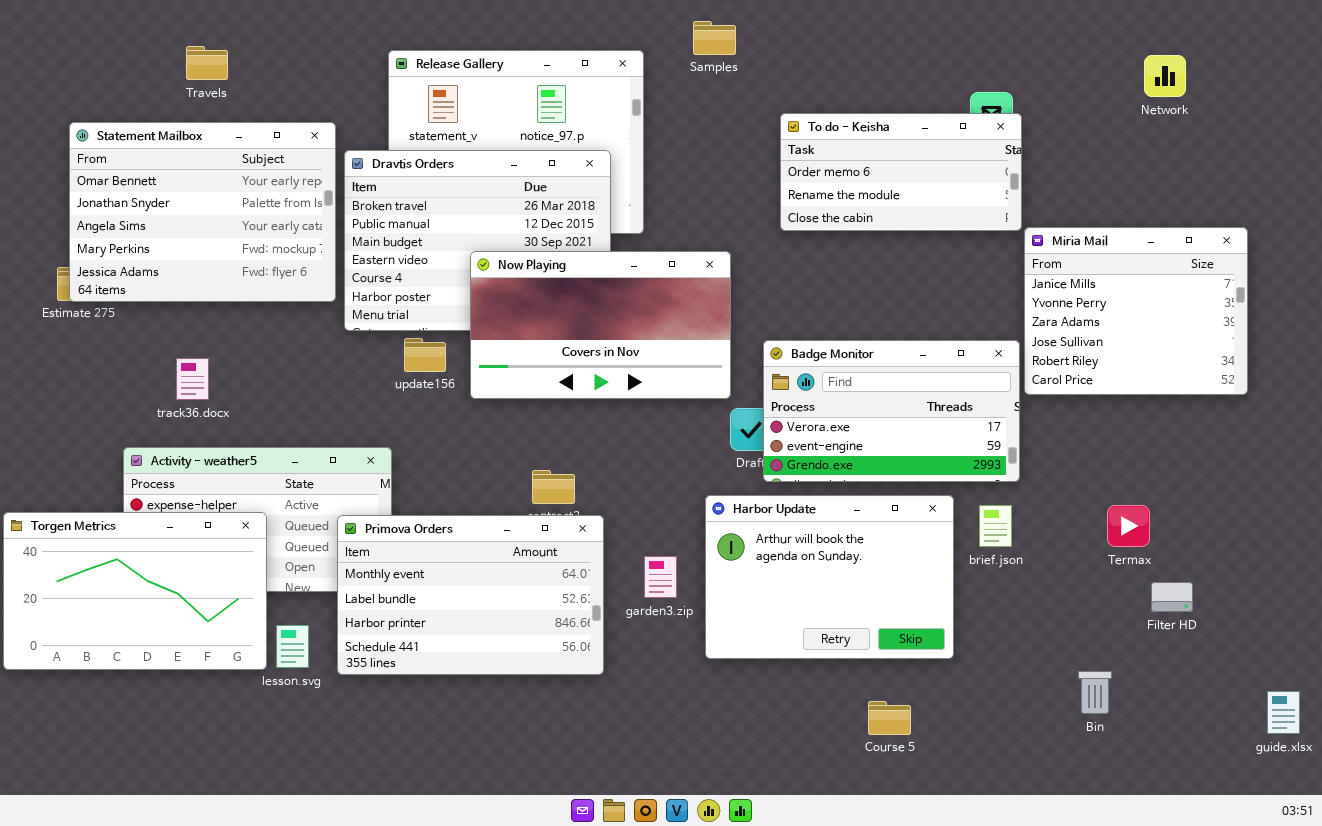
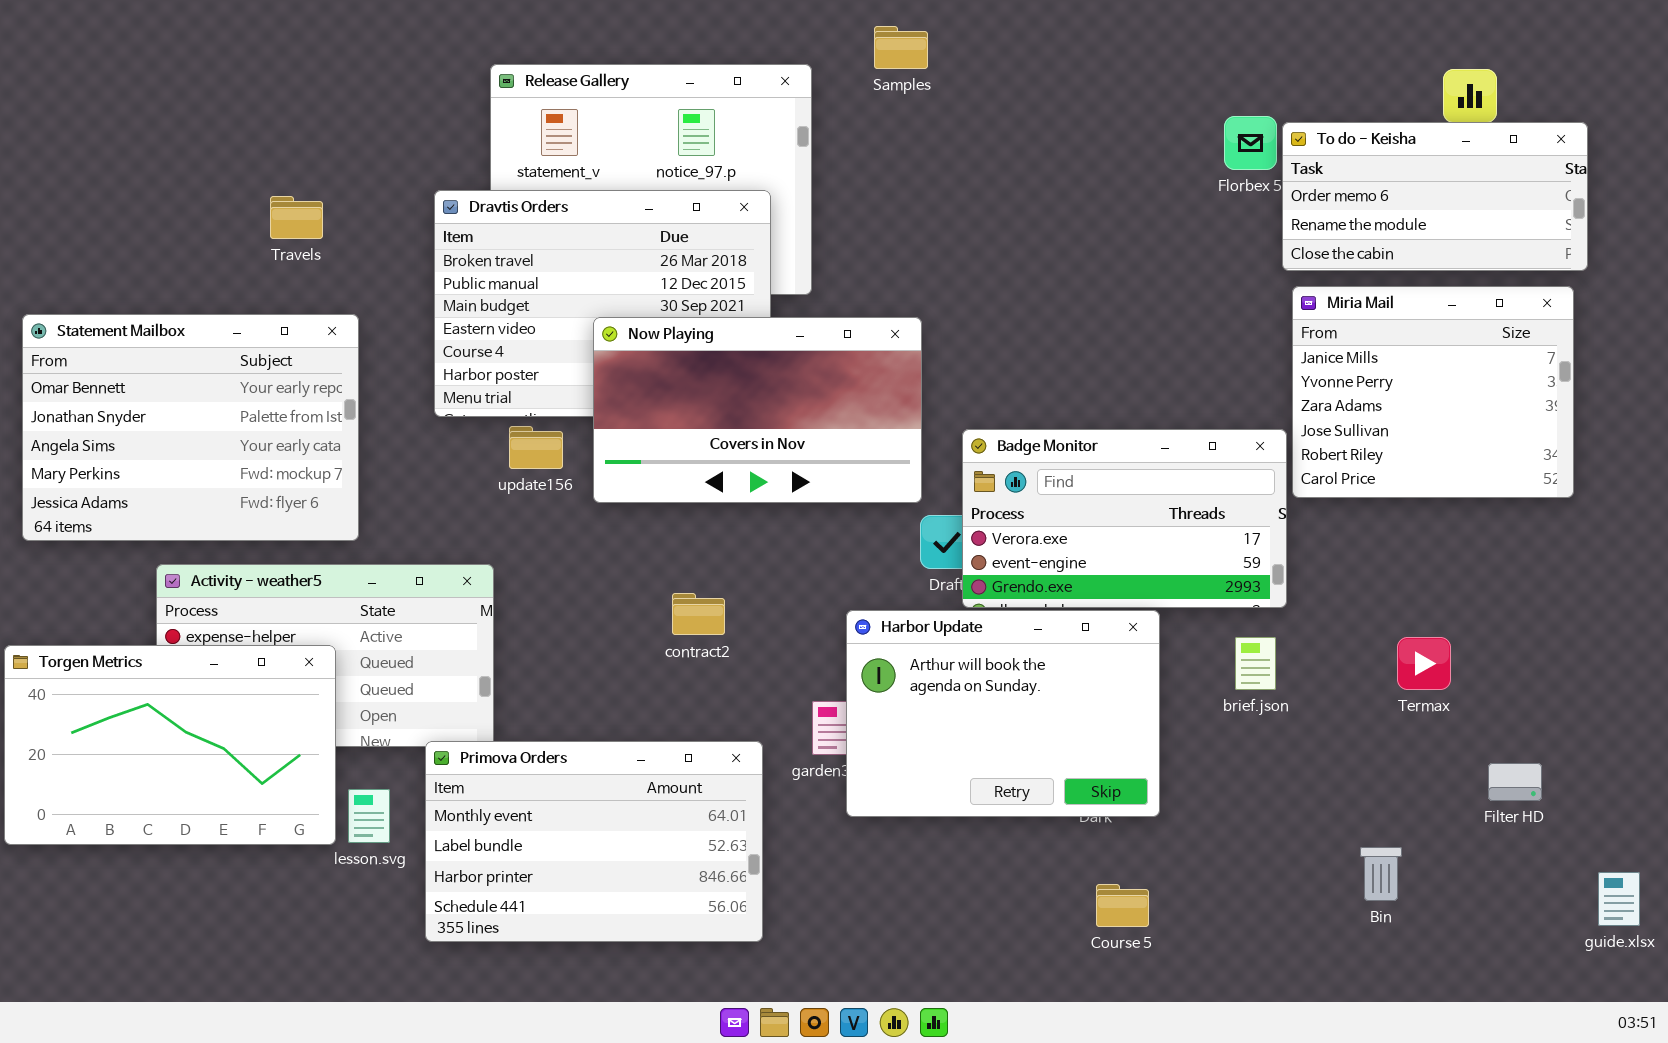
Travels: [186,46,228,80] -> [270,196,323,239], moved
To do - Keisha: [780,113,1022,231] -> [1282,122,1588,271], moved
Statement Mailbox: [69,122,336,302] -> [22,314,359,541], moved
Harbor Update: [705,495,954,659] -> [846,610,1160,817], moved
Primova Orders: [337,515,604,675] -> [425,741,763,942], moved
Filter HD: [1151,582,1193,612] -> [1488,763,1542,801], moved

